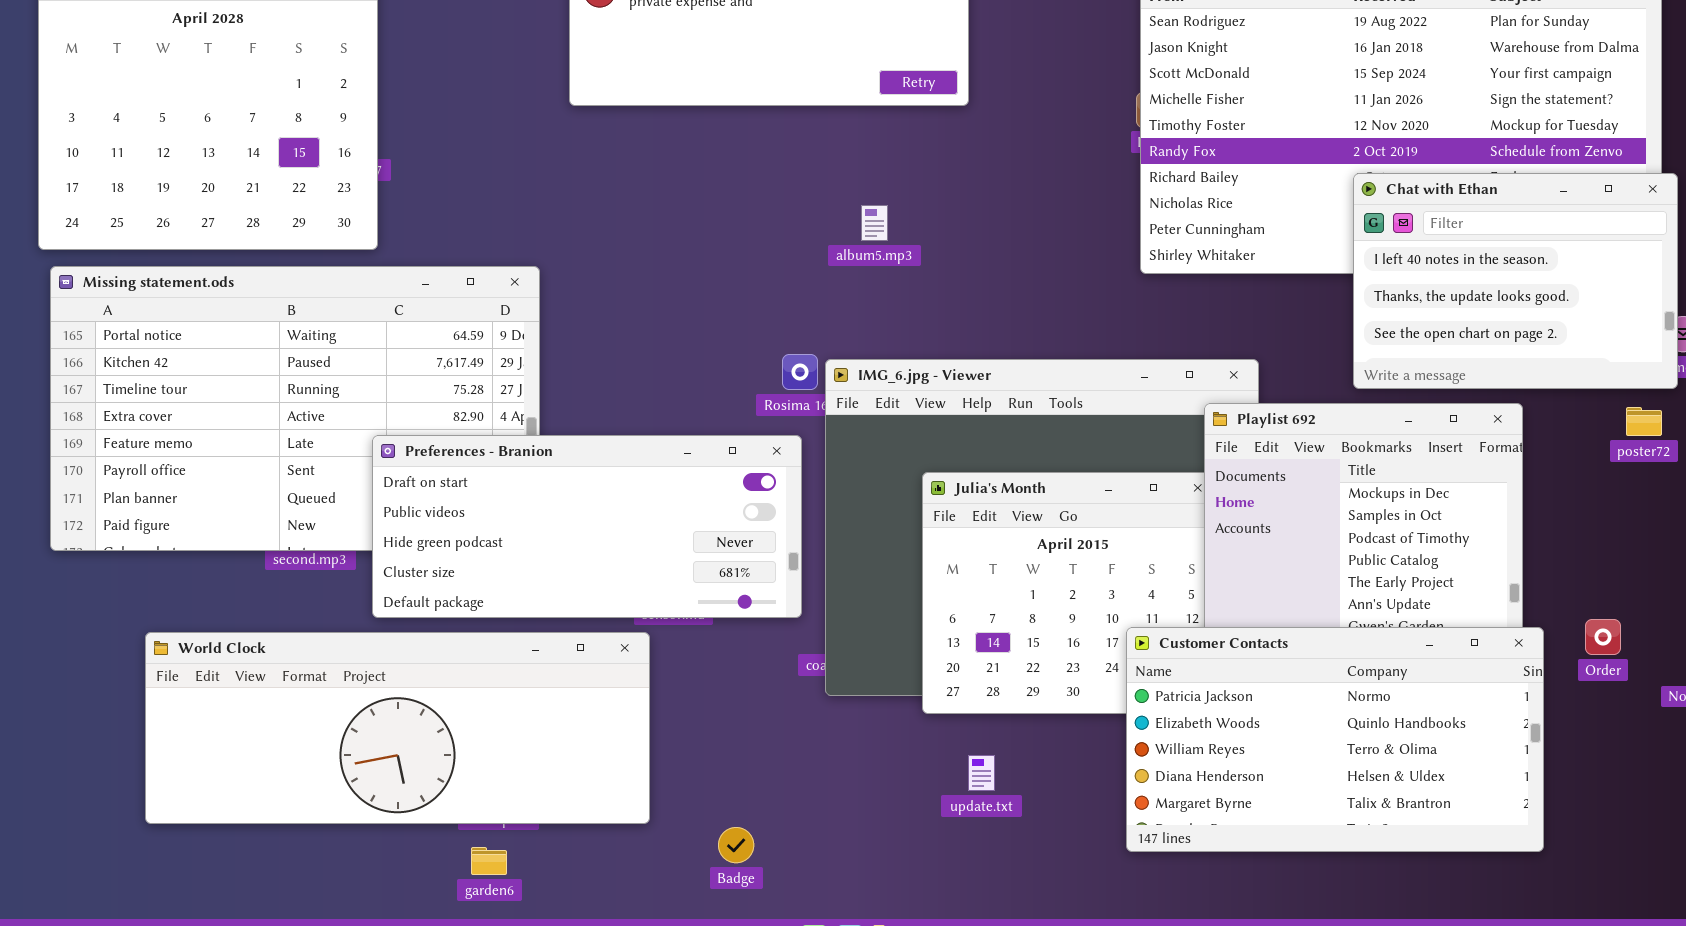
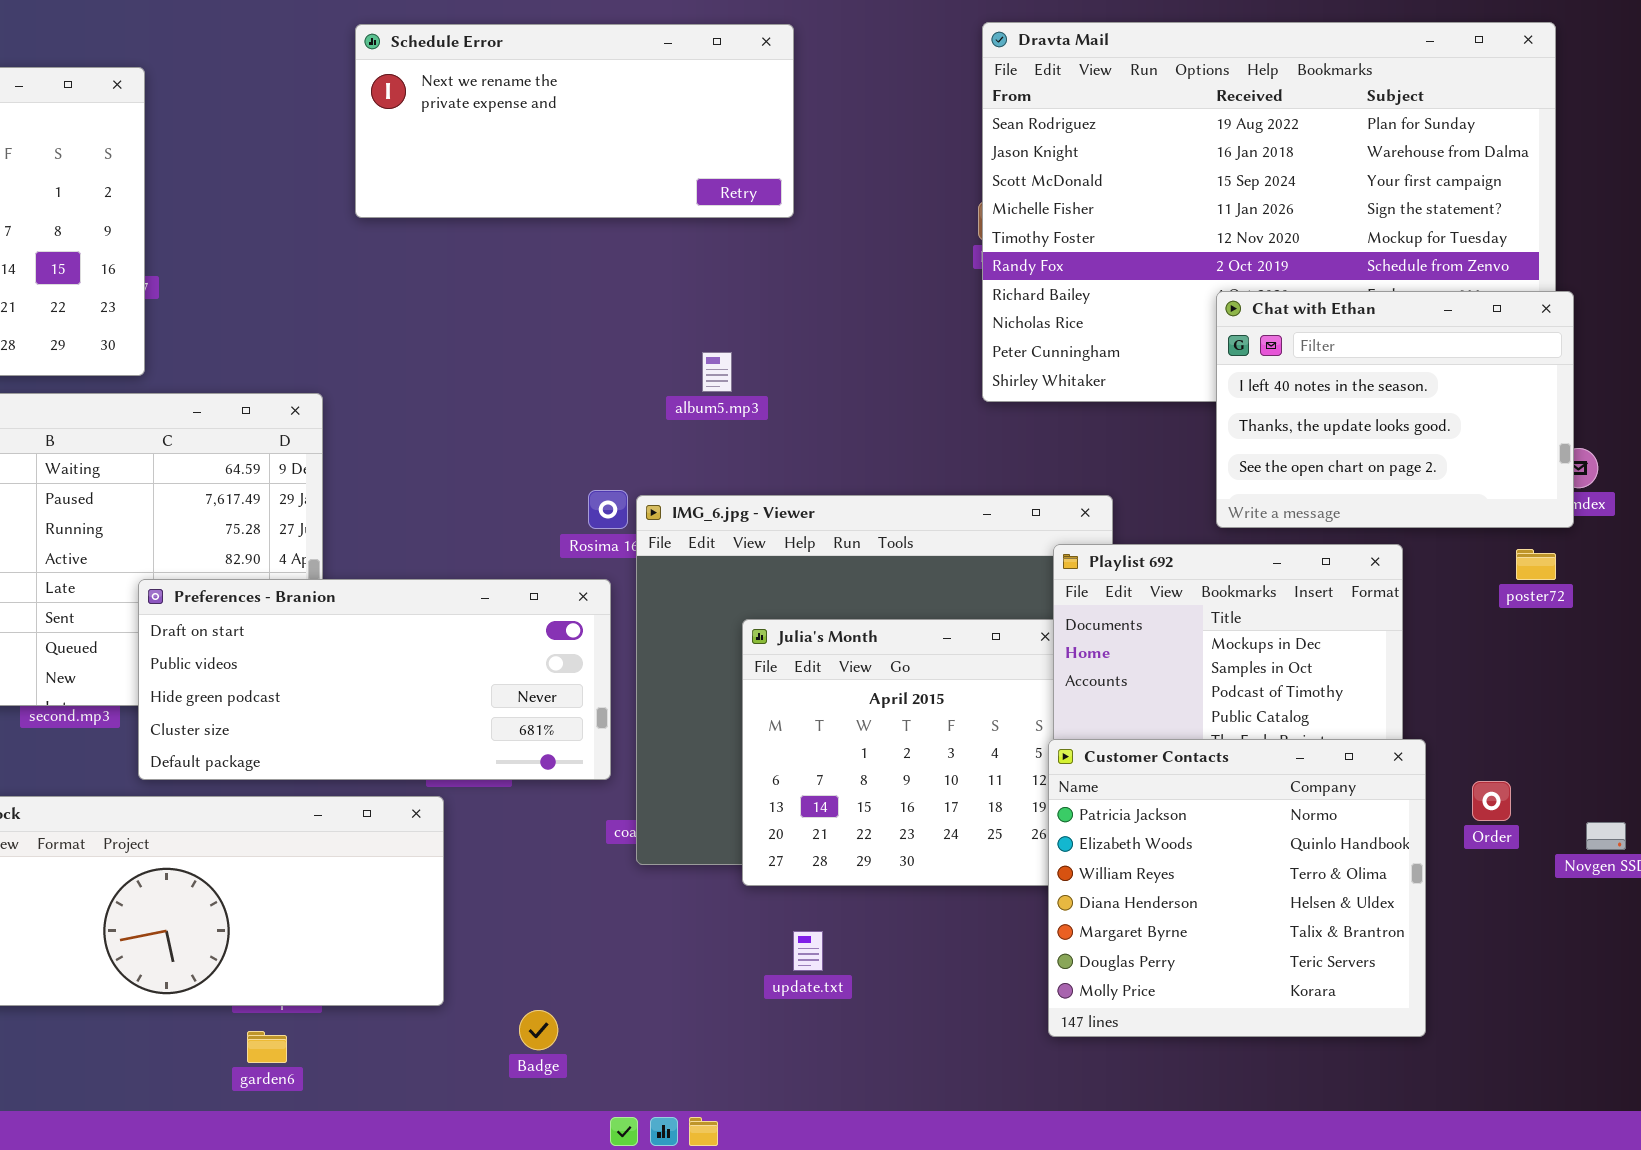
album5.mp3: [861,205,888,241] -> [702,352,732,392], moved
Customer Contacts: [1126,627,1544,852] -> [1048,739,1426,1037], resized

